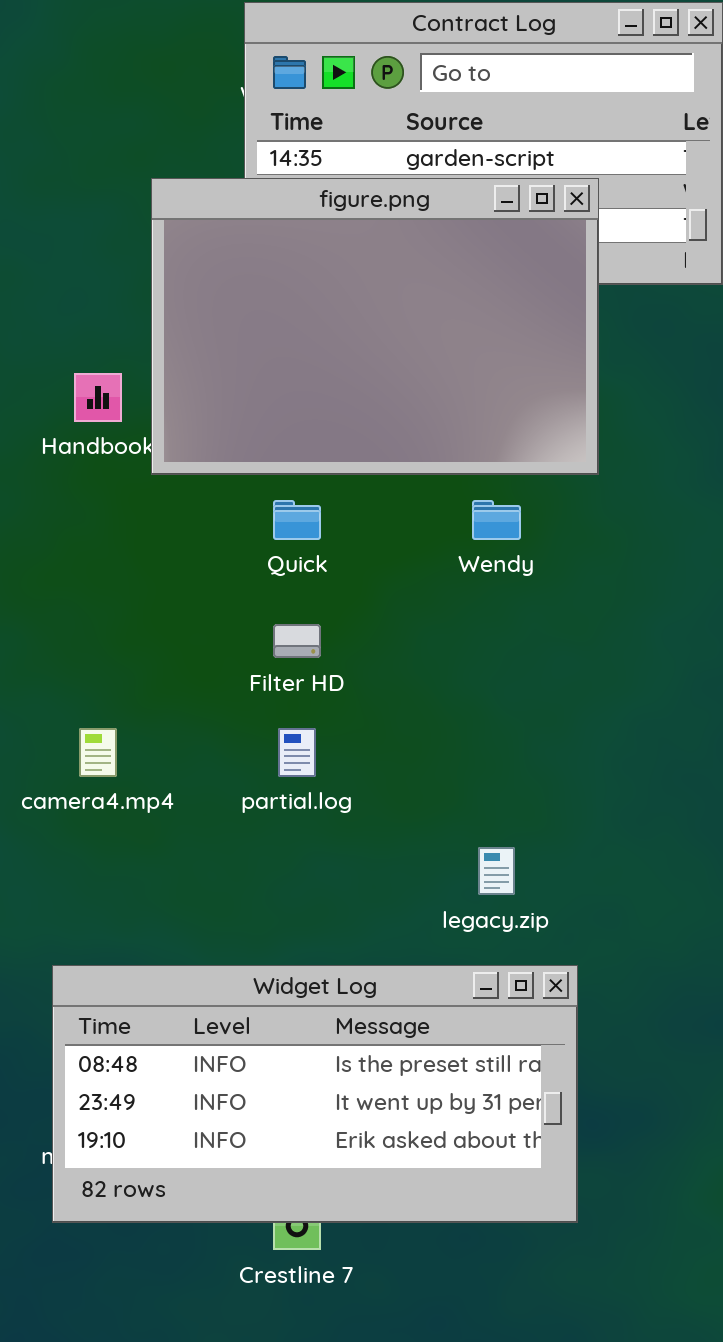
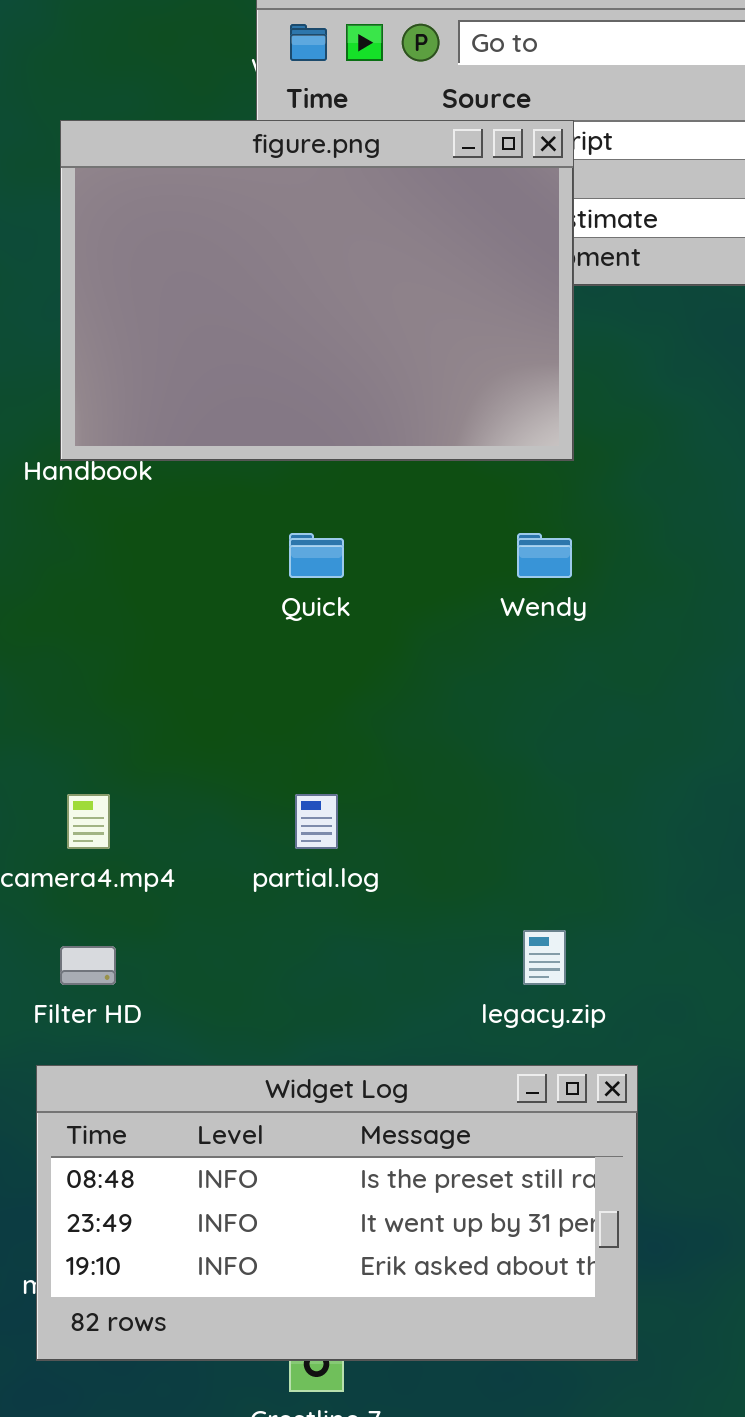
figure.png: [151,178,599,475] -> [60,120,574,461], moved
Filter HD: [273,624,321,658] -> [60,946,116,985], moved

